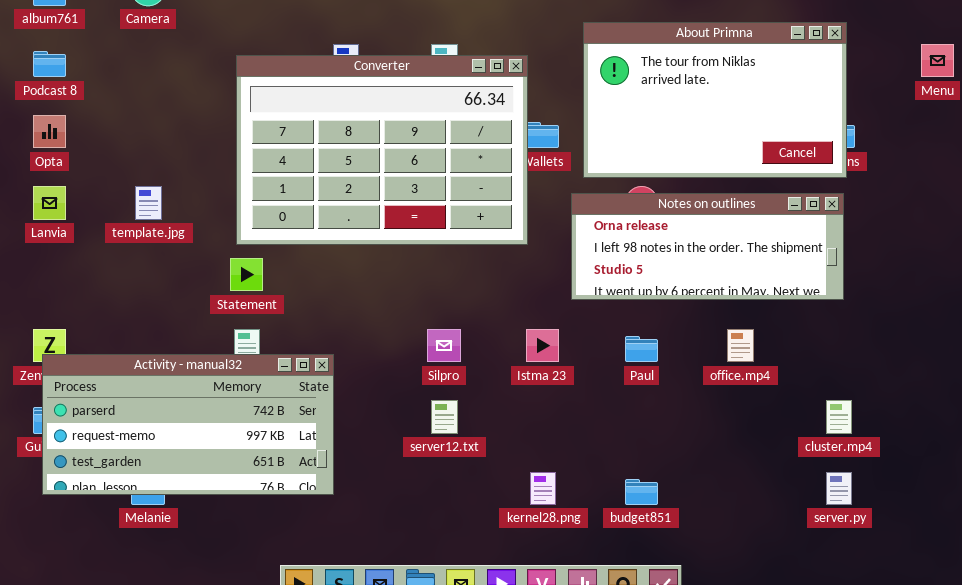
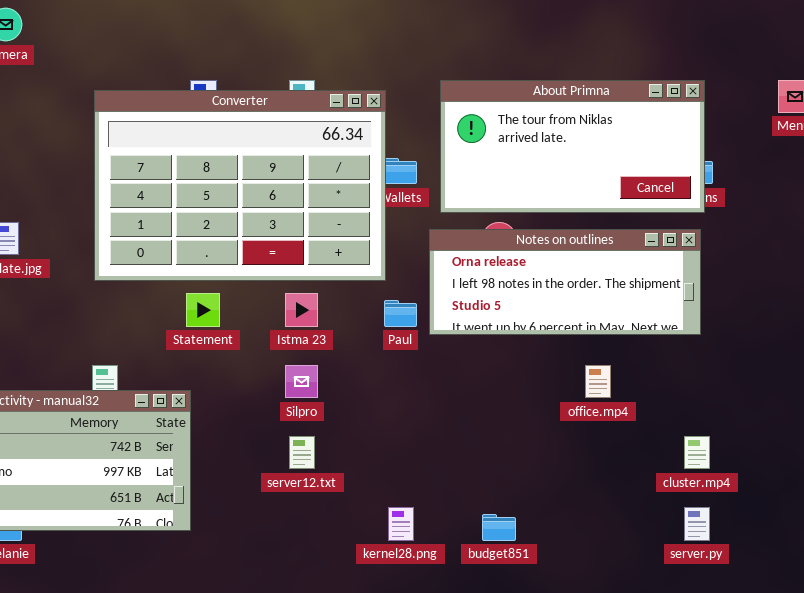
About Primna: [583,22,847,178] -> [440,80,705,213], resized
Statement: [230,258,263,291] -> [186,293,220,327], moved
Istma 23: [526,329,559,362] -> [285,293,318,327], moved
Paul: [625,336,658,362] -> [384,300,417,327], moved

